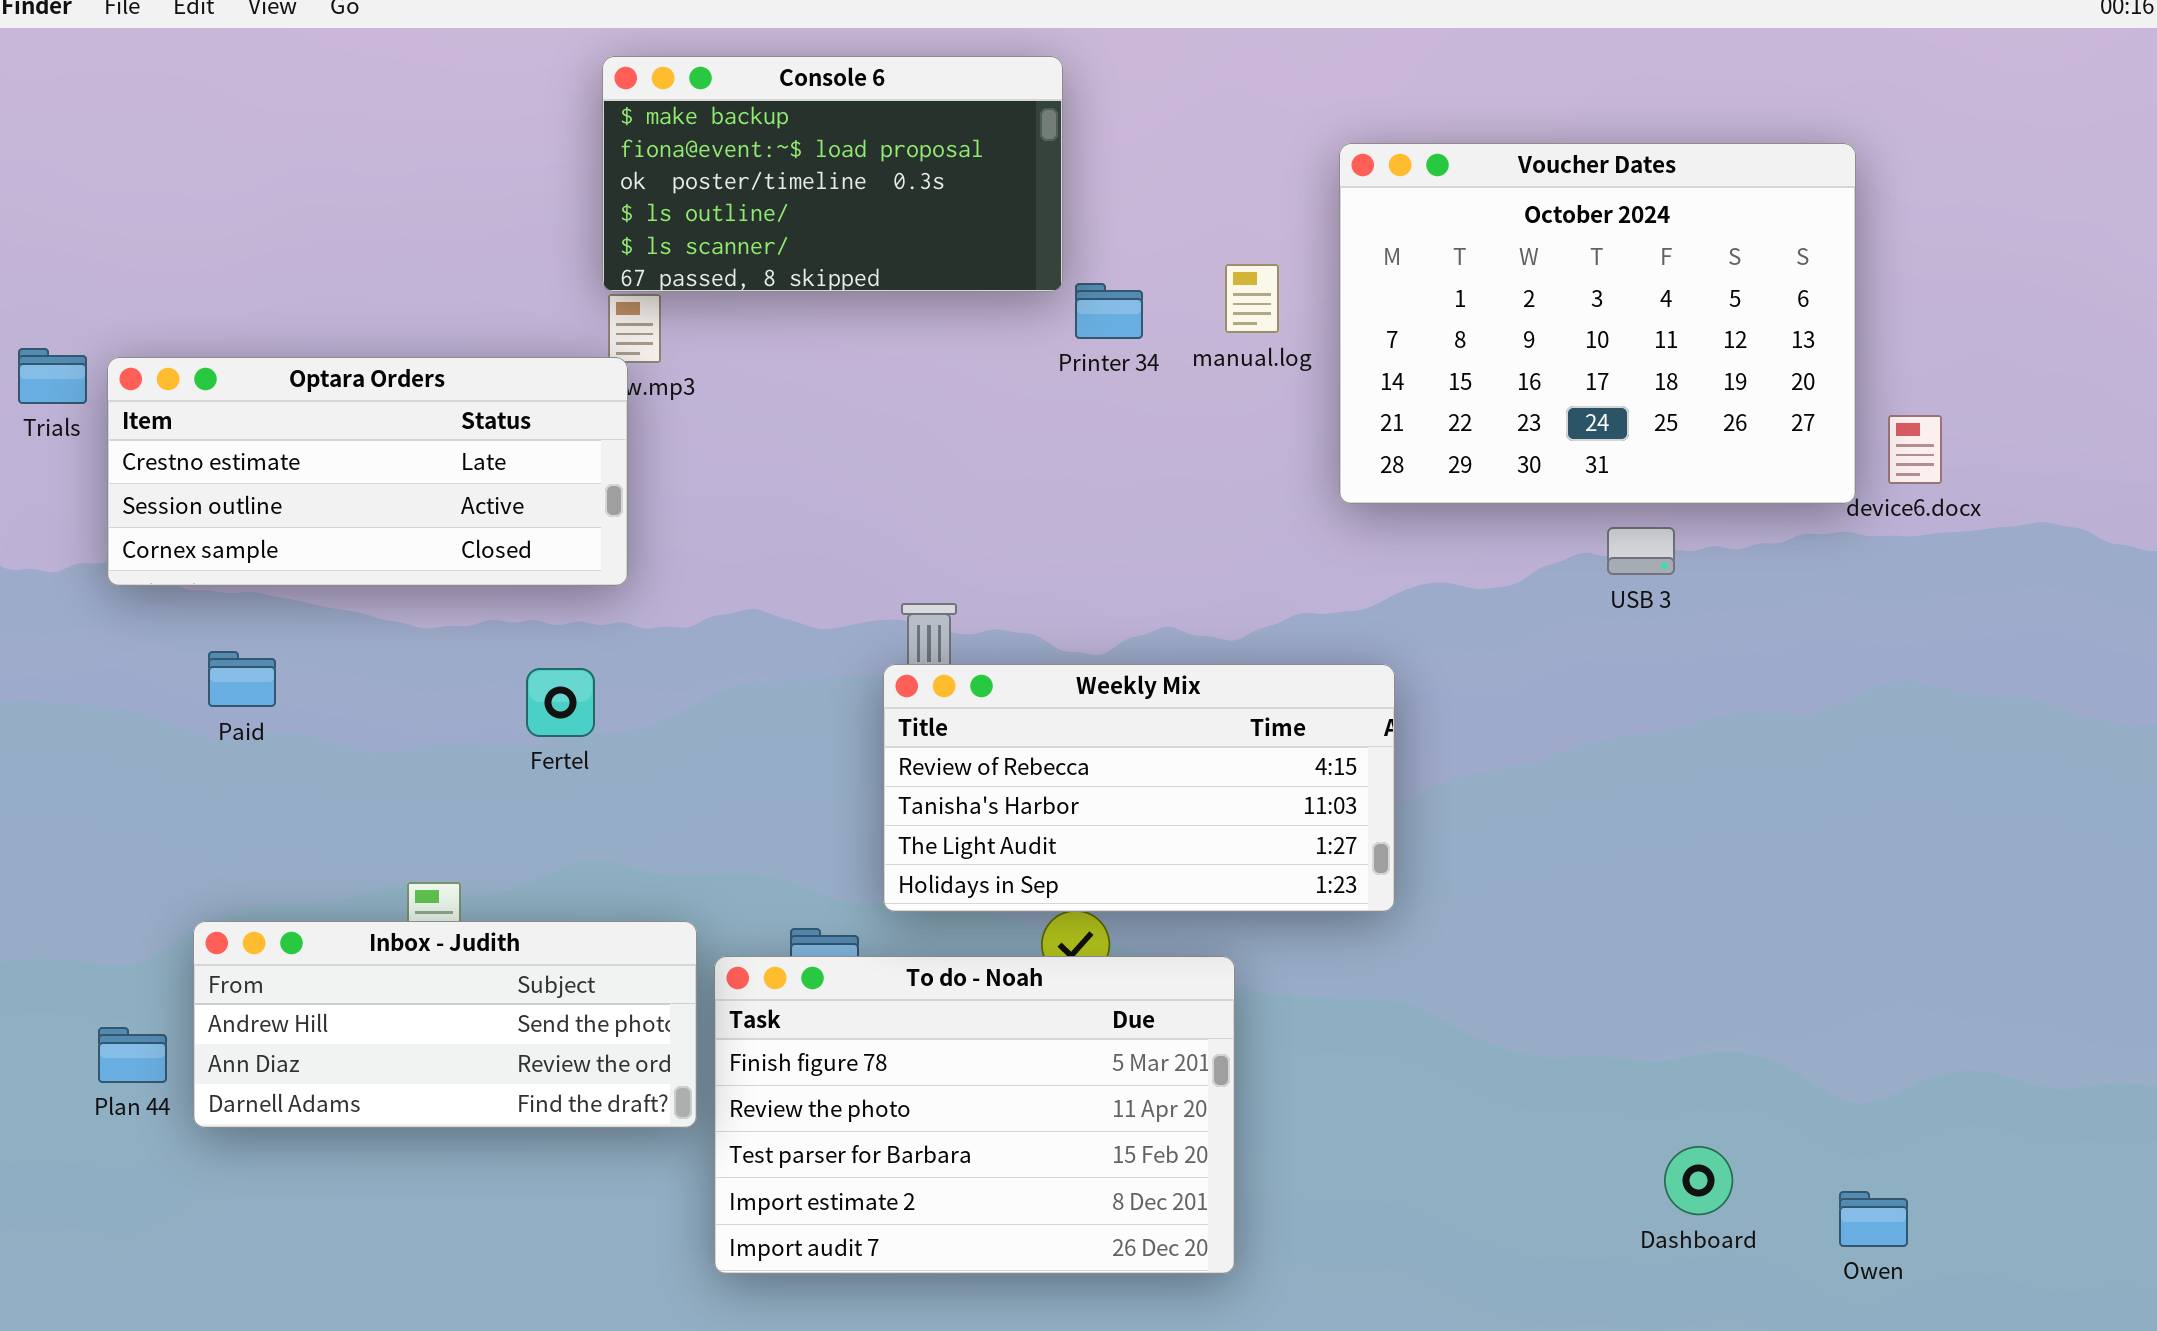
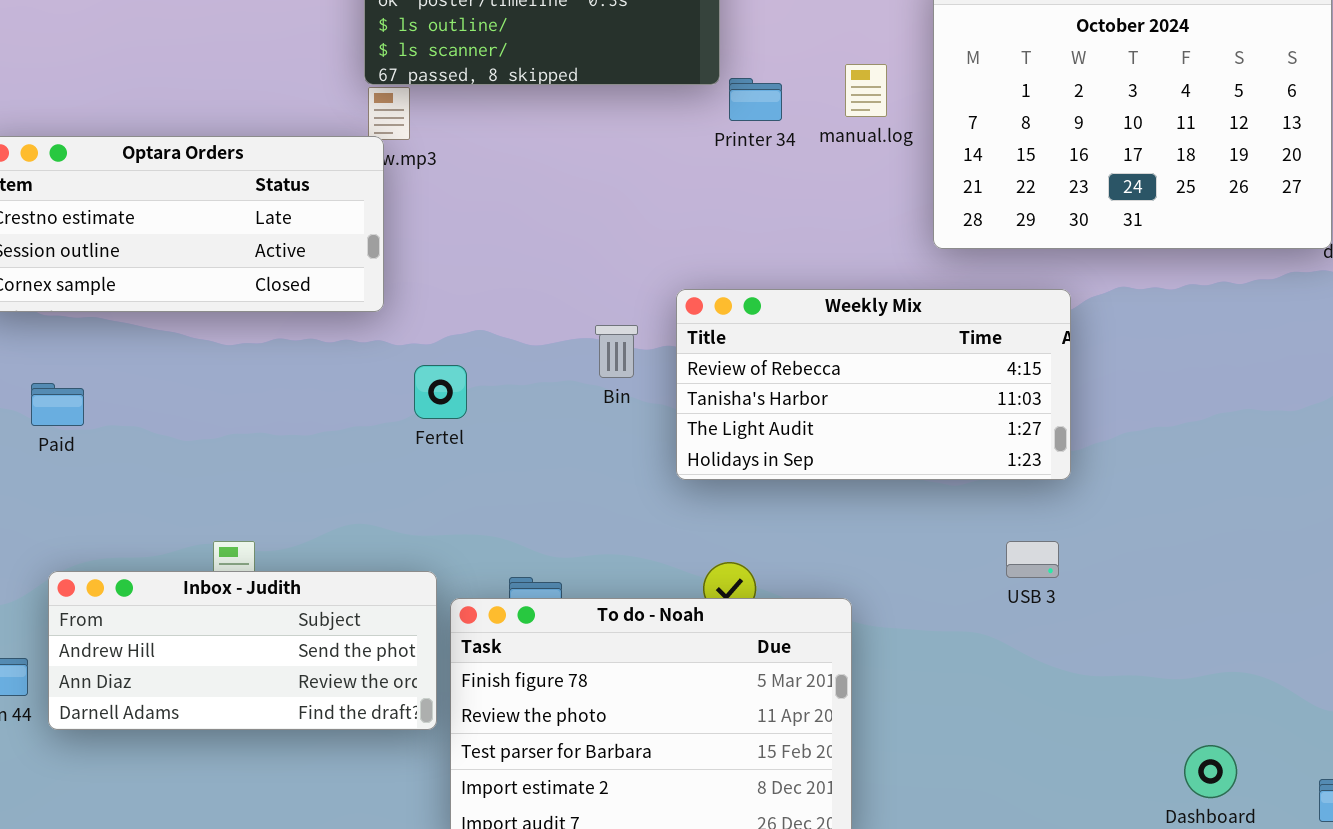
USB 3: [1607,527,1675,575] -> [1006,541,1059,578], moved
Paid: [208,651,276,707] -> [31,383,84,426], moved
Weekly Mix: [883,664,1395,912] -> [676,289,1071,480], moved
Fertel: [526,668,595,737] -> [414,365,467,419], moved

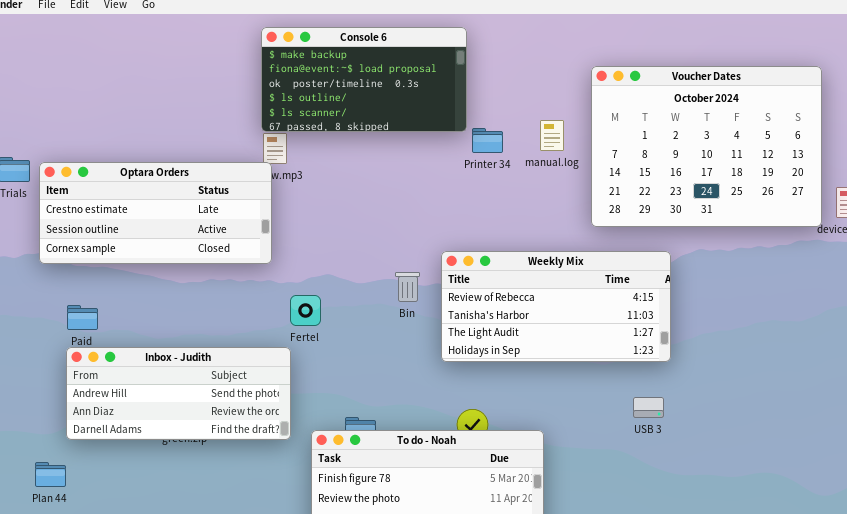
Inbox - Judith: [48,571,437,730] -> [66,347,291,440], moved

